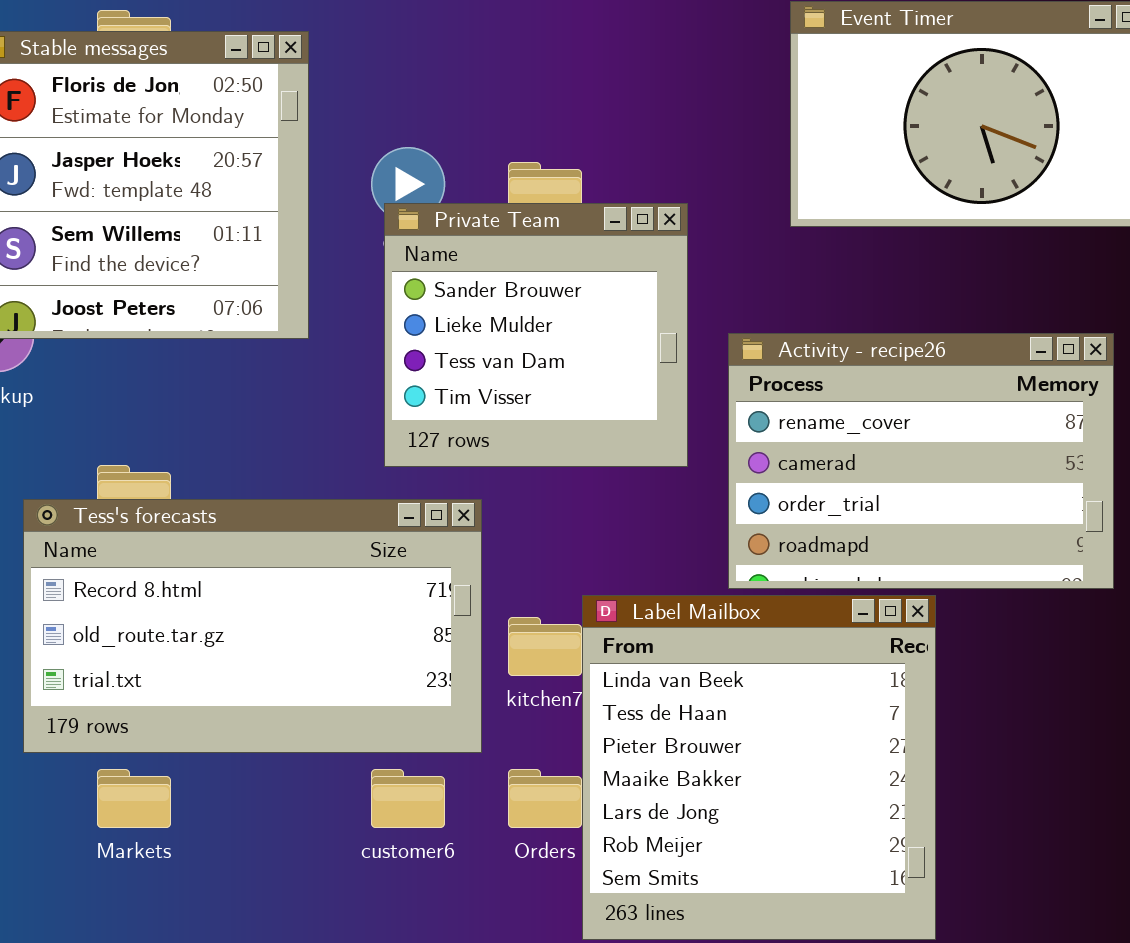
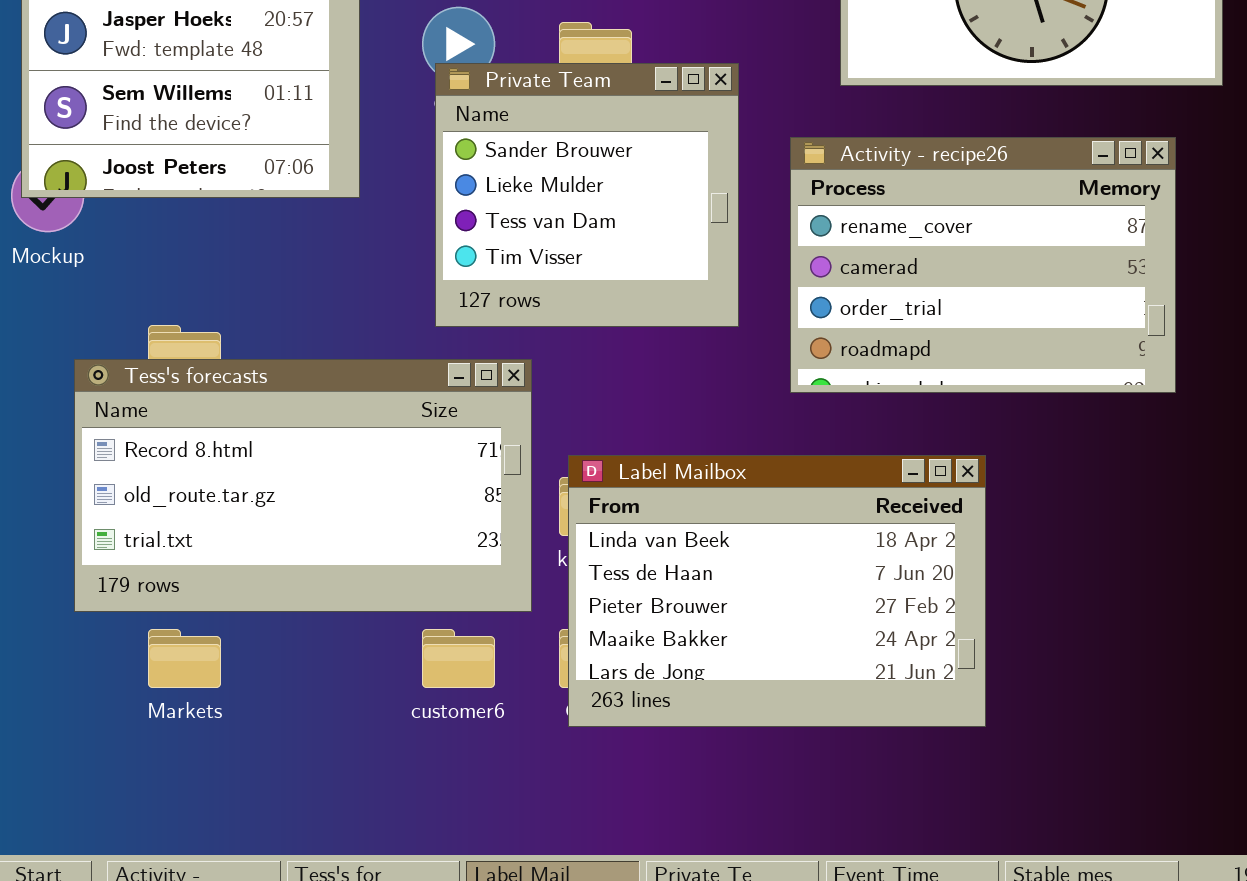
Activity - recipe26: [728,333,1114,589] -> [790,137,1176,393], moved
Label Mailbox: [582,595,936,940] -> [568,455,986,727], resized

